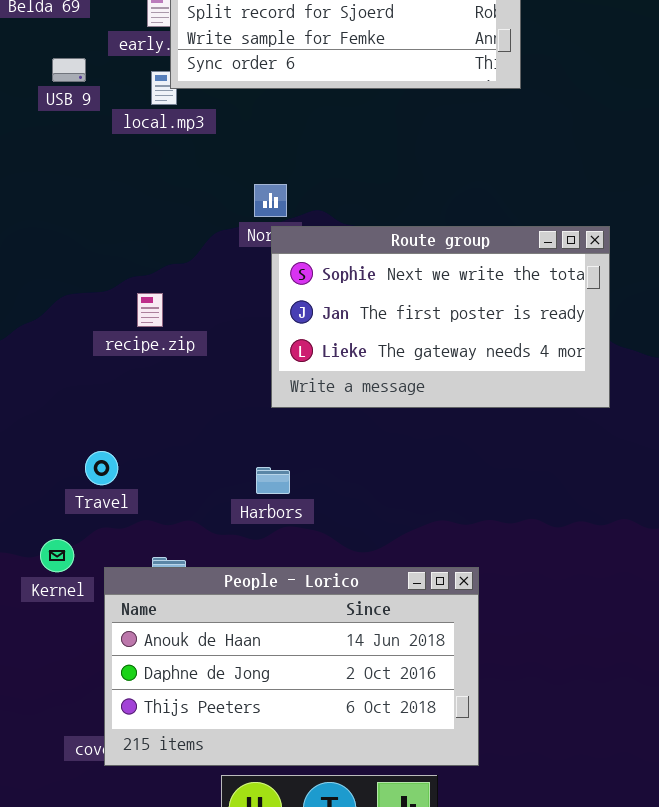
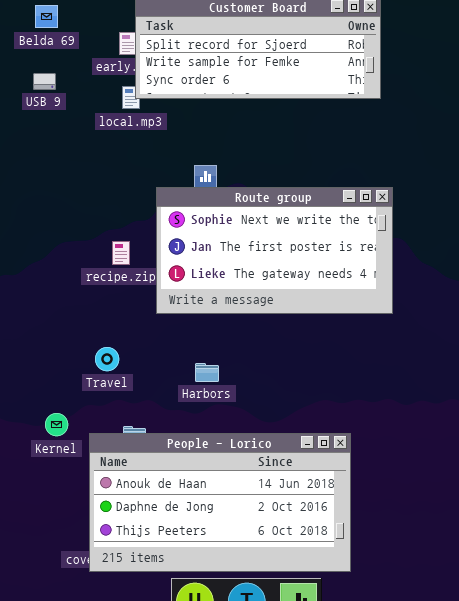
USB 9: [52,58,86,82] -> [33,73,56,90], moved
Route group: [271,226,610,408] -> [156,187,393,314], moved
Travel: [85,451,118,485] -> [95,347,119,371], moved

